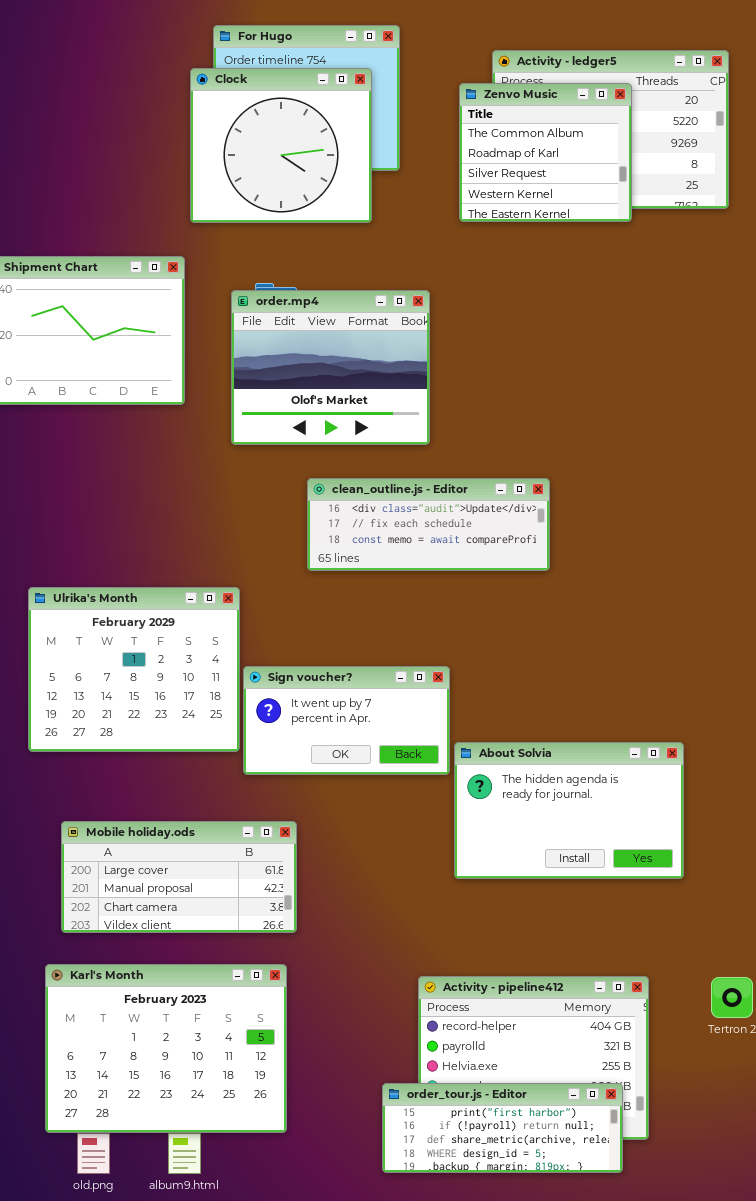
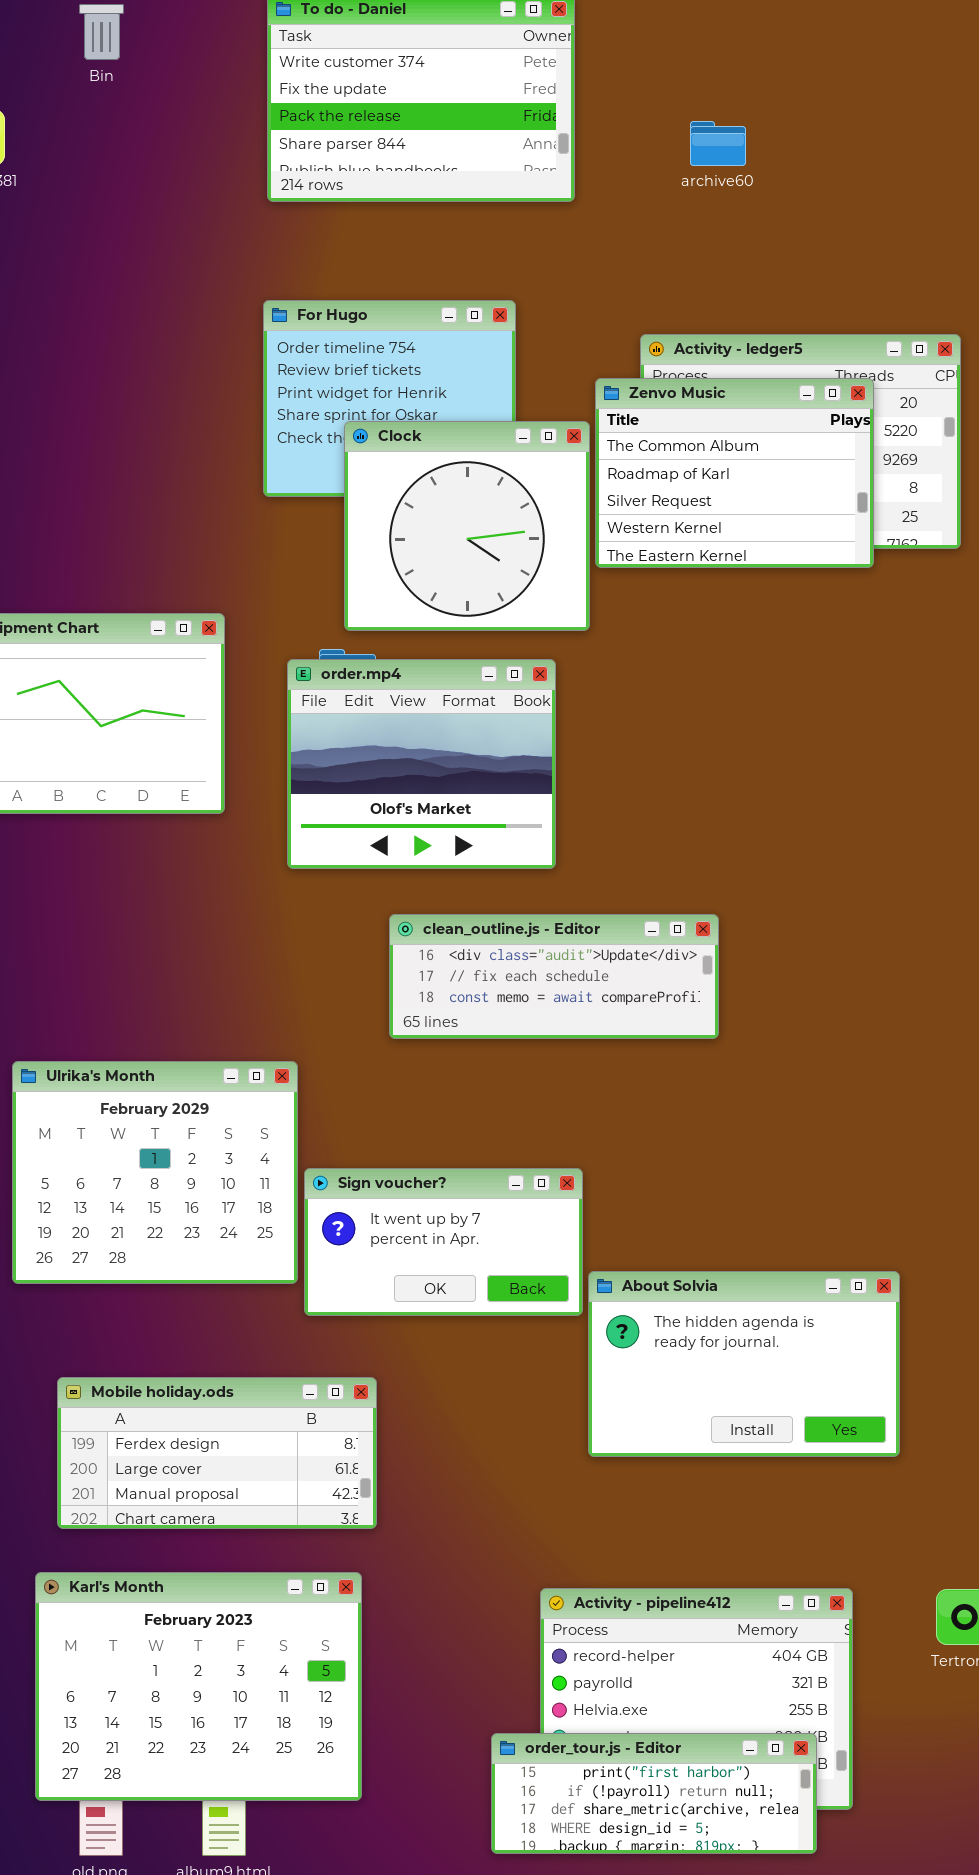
Clock: [190,68,372,223] -> [344,421,590,631], moved
Zenvo Music: [459,83,632,222] -> [595,378,874,568], resized
Mobile holiday.ods: [61,821,297,933] -> [57,1377,377,1529], scrolled up 1 row

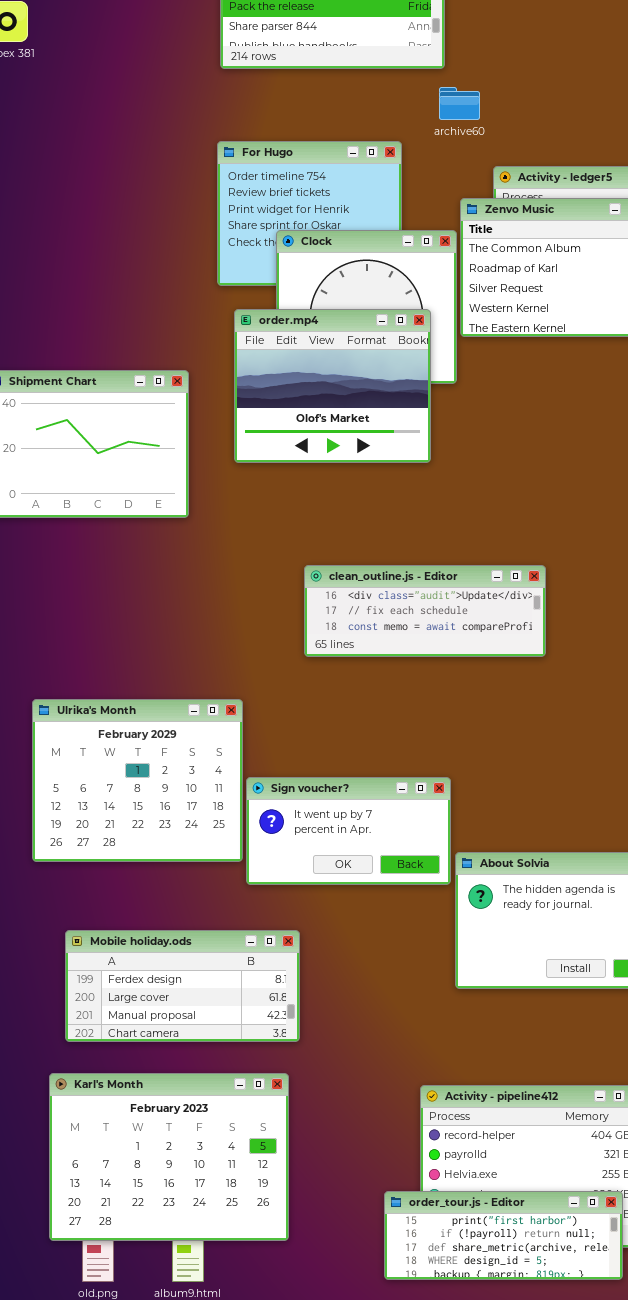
archive60: [690,121,746,166] -> [439,87,480,120], moved
order.mp4: [287,659,556,869] -> [234,309,431,463], moved
clean_outline.js - Editor: [389,914,719,1039] -> [304,565,546,657], moved

